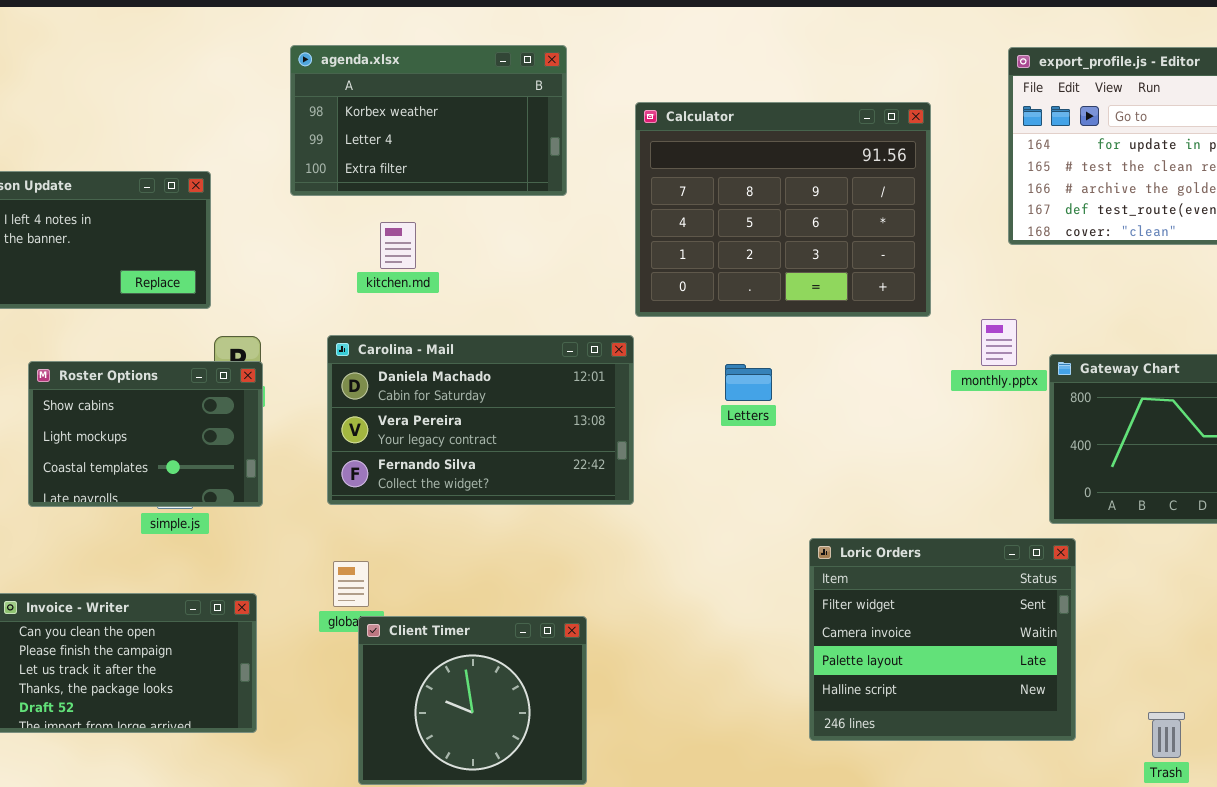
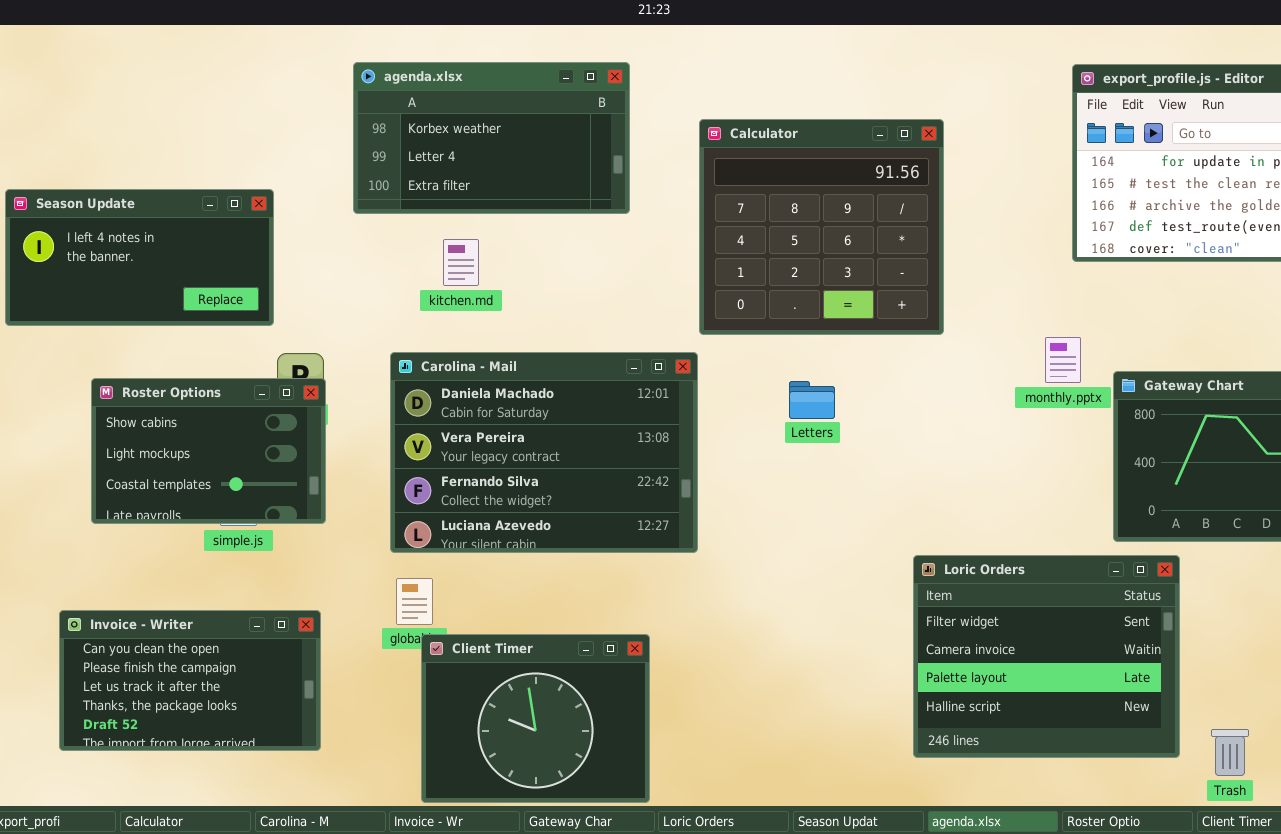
Calculator: [635,102,931,317] -> [699,119,944,335], resized
Carolina - Mail: [327,335,634,505] -> [390,352,698,553], resized
Loric Orders: [809,538,1076,741] -> [913,555,1180,758], moved

